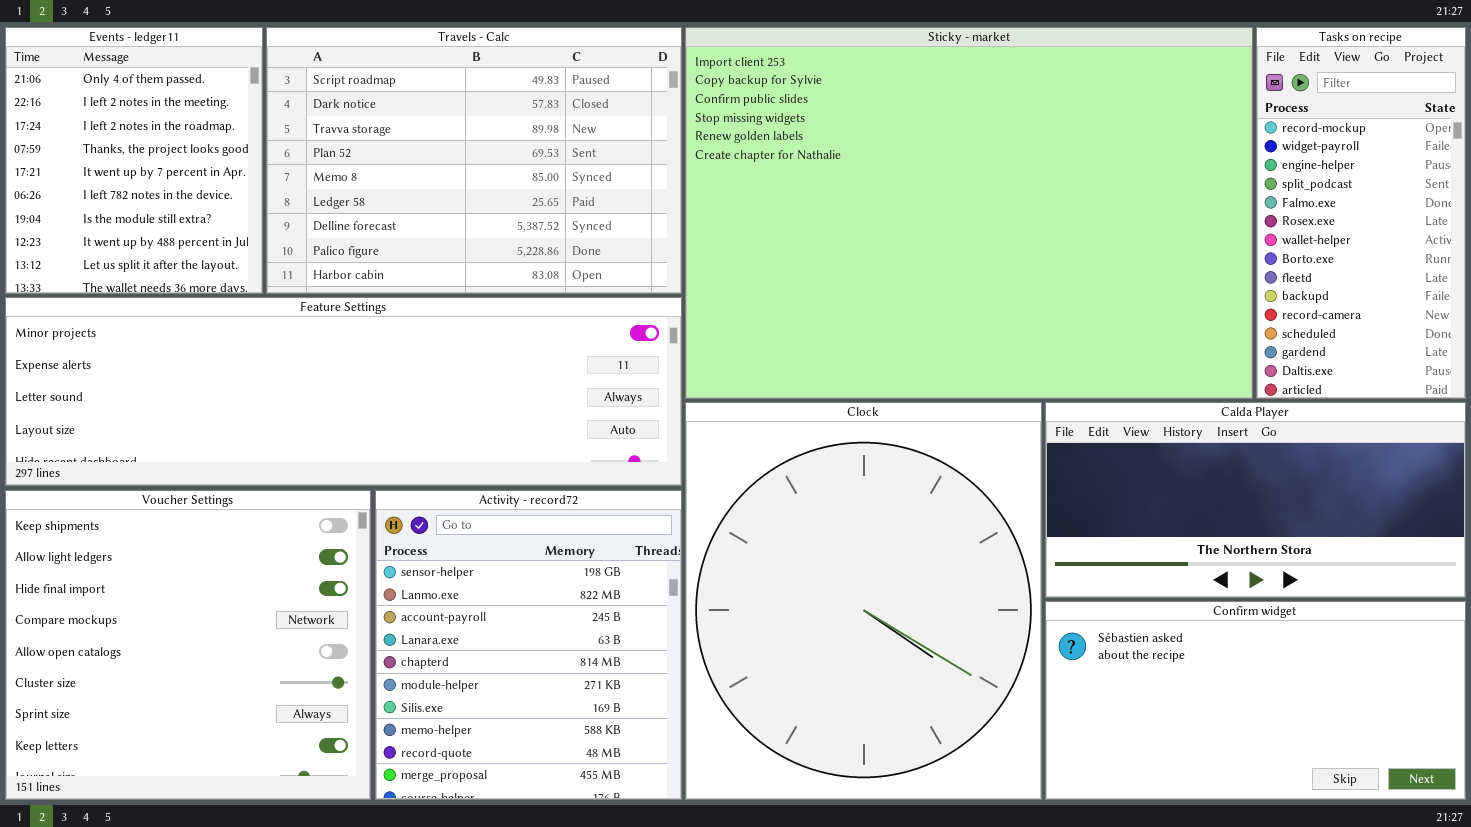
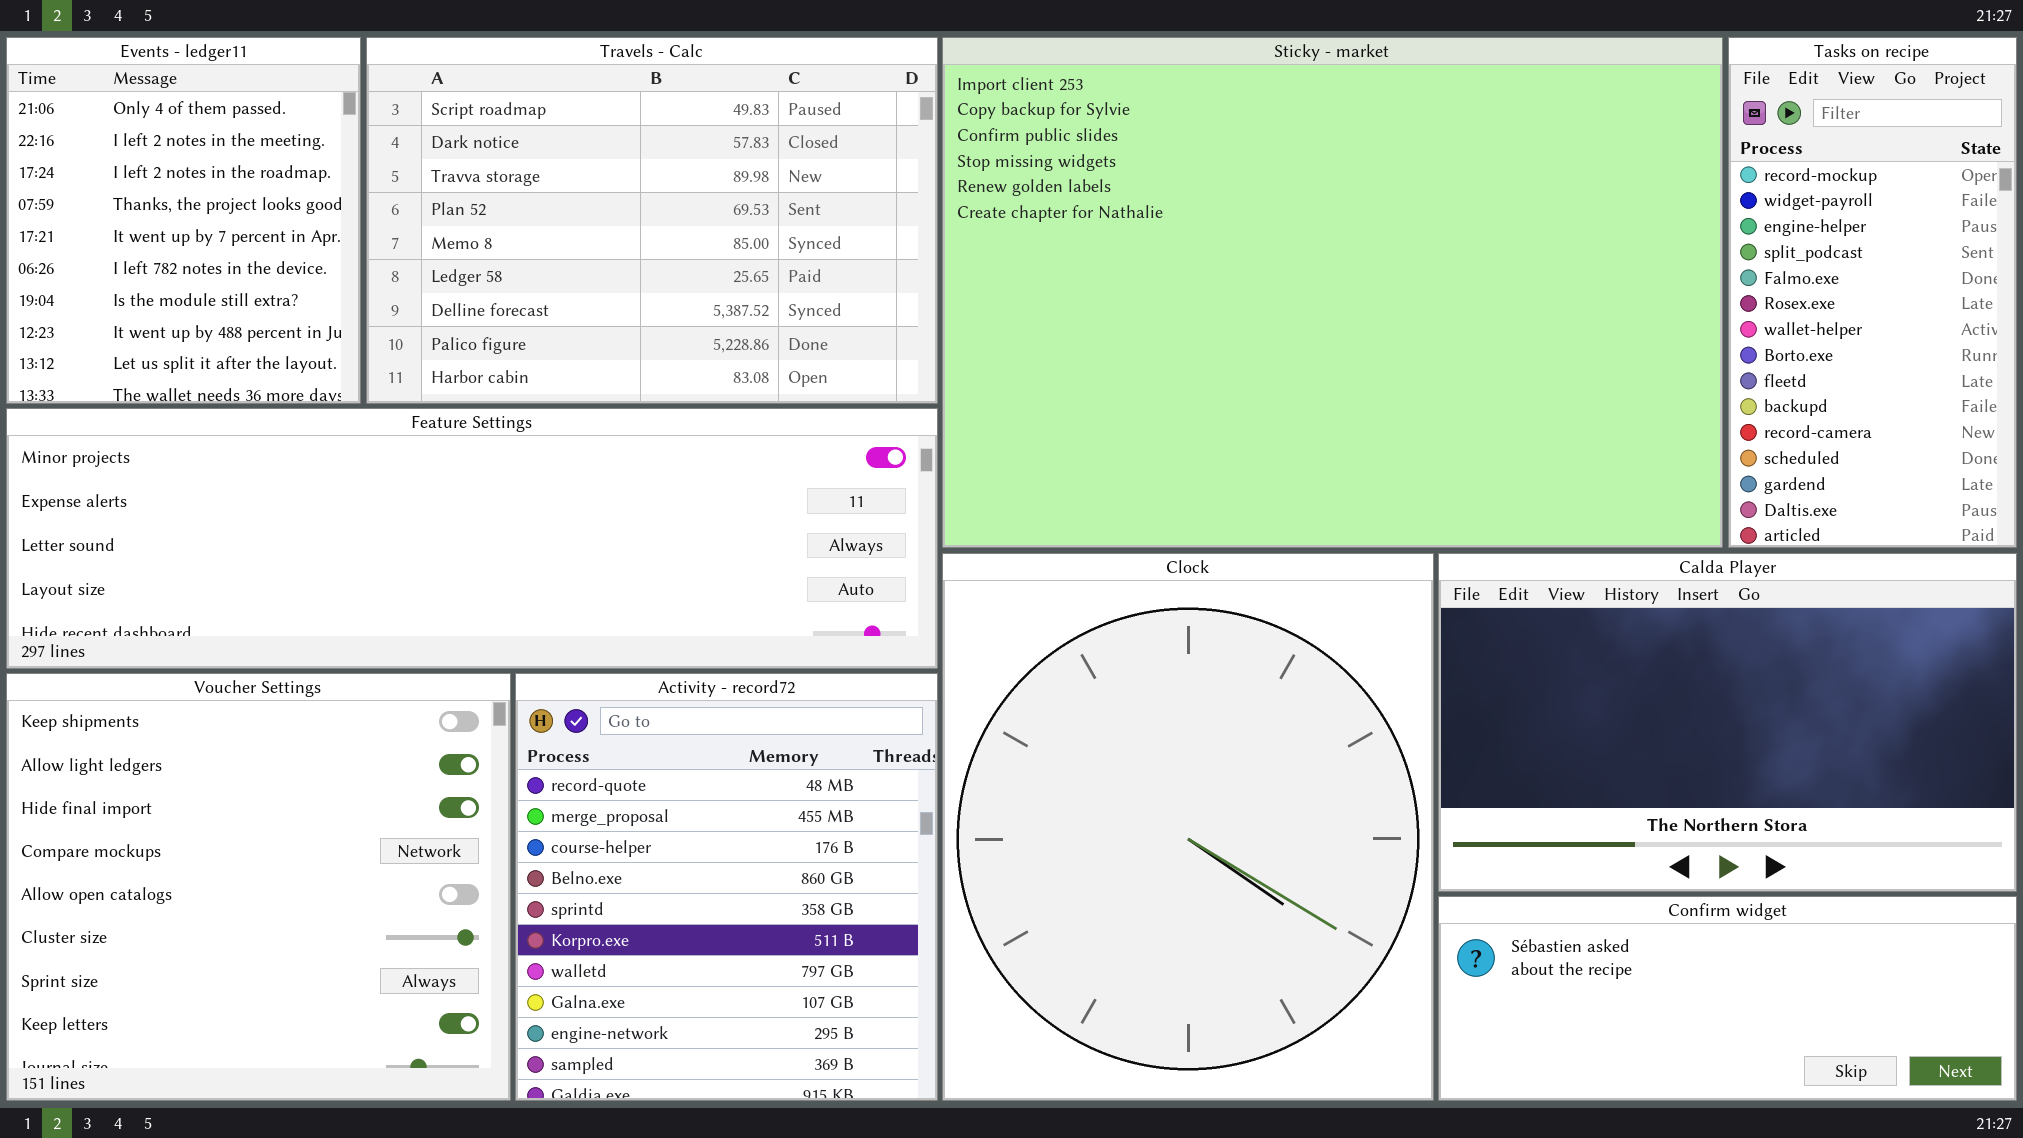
Calda Player: [1045,402,1466,598] -> [1438,553,2017,892], resized
Activity - record72: [375,490,682,800] -> [515,673,938,1101], scrolled down 8 rows
Confirm widget: [1045,601,1466,800] -> [1438,896,2017,1101], resized

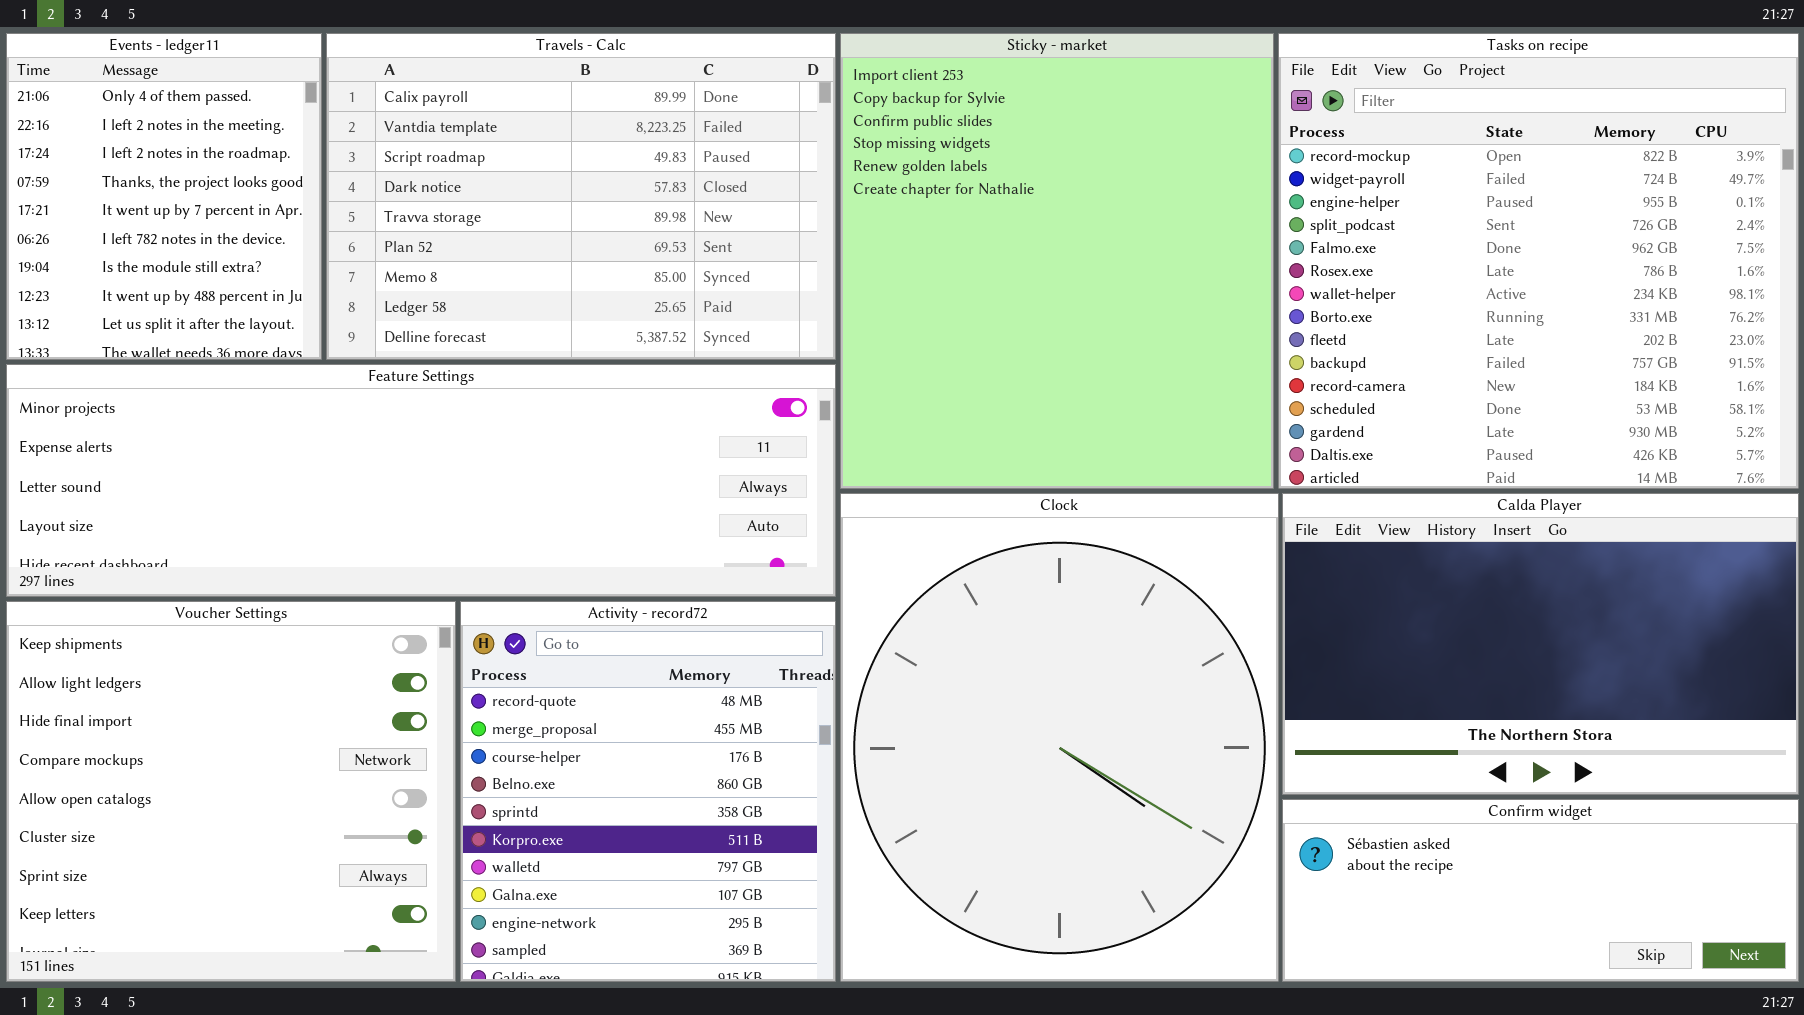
Travels - Calc: [366,37,938,404] -> [326,33,836,360], scrolled up 2 rows
Sticky - market: [942,37,1723,548] -> [840,33,1274,489], resized
Tasks on recipe: [1728,37,2017,548] -> [1278,33,1799,489], resized

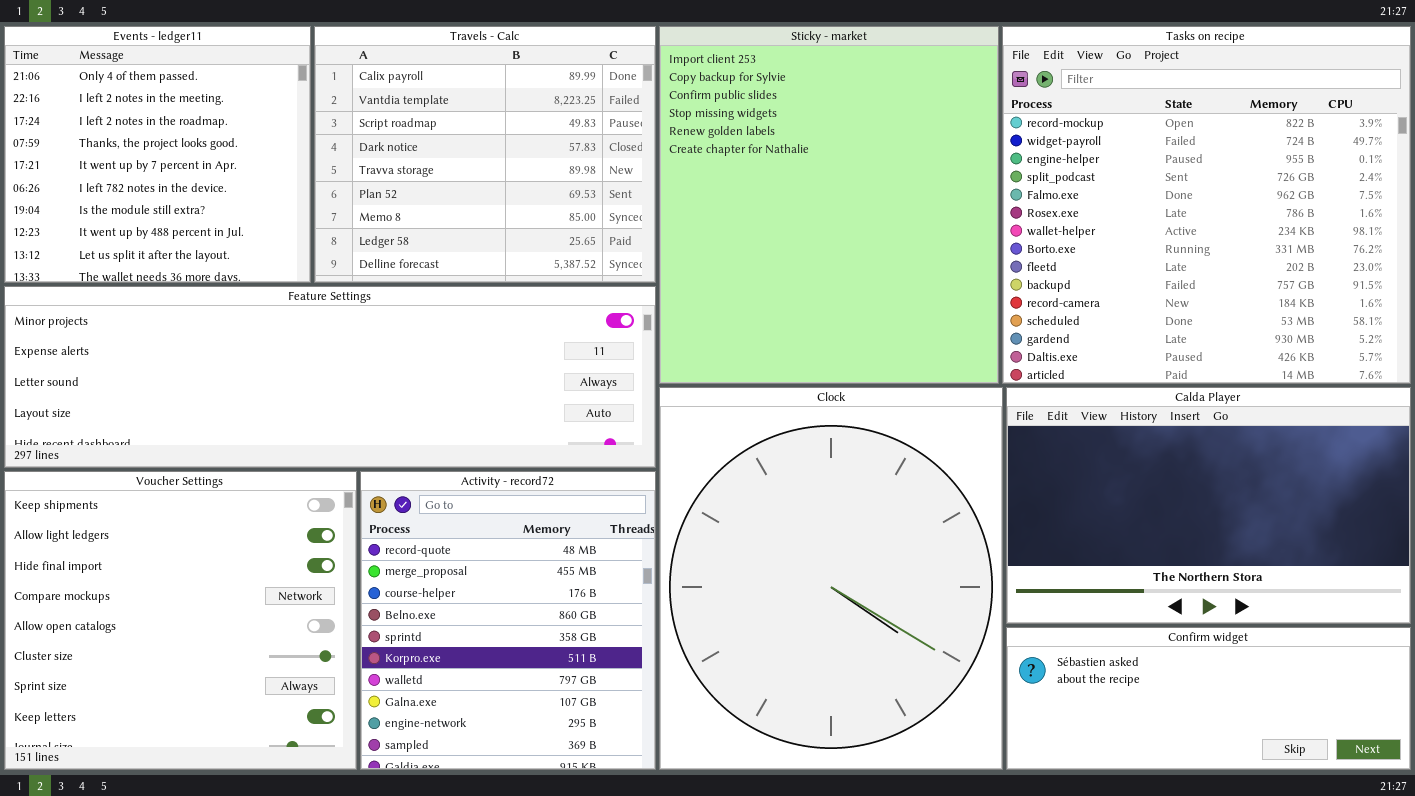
Events - ledger11: [6,33,322,360] -> [4,26,311,283], resized
Travels - Calc: [326,33,836,360] -> [314,26,656,283], resized

